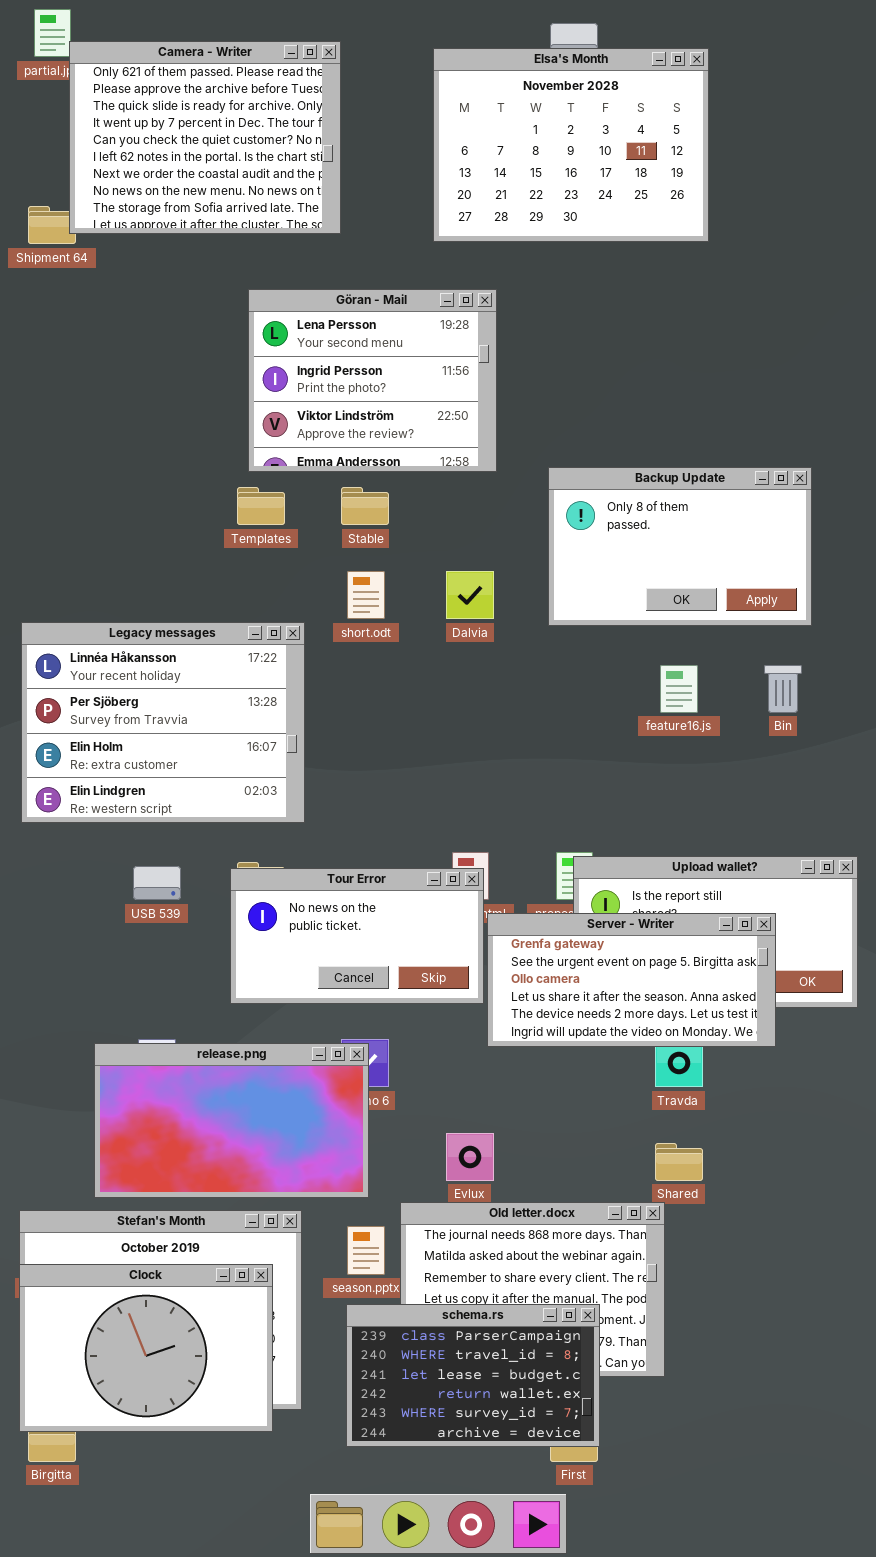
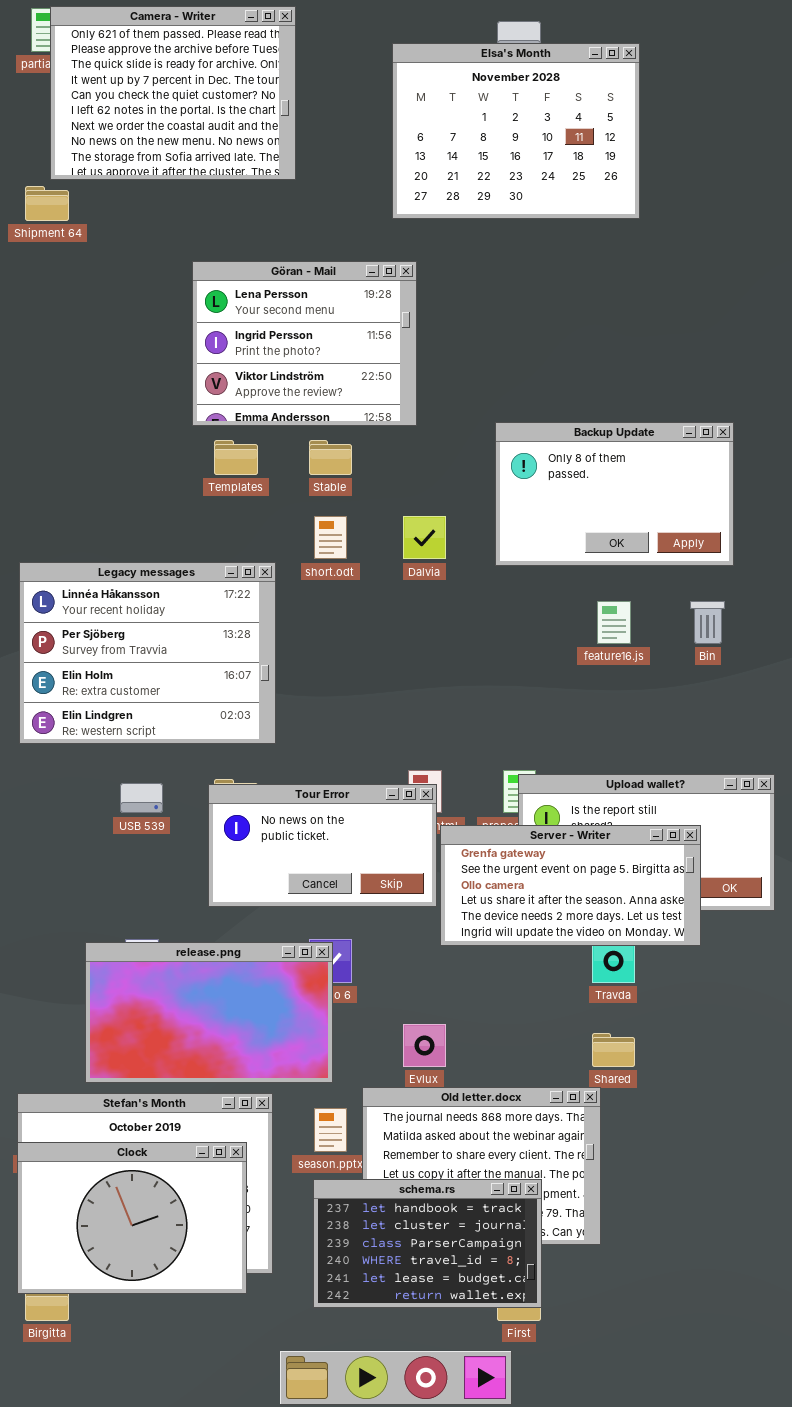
Camera - Writer: [69,41,341,234] -> [50,6,296,180], moved
Göran - Mail: [248,289,497,472] -> [192,261,417,426], moved
schema.rs: [346,1304,600,1447] -> [313,1179,542,1308], scrolled up 2 rows

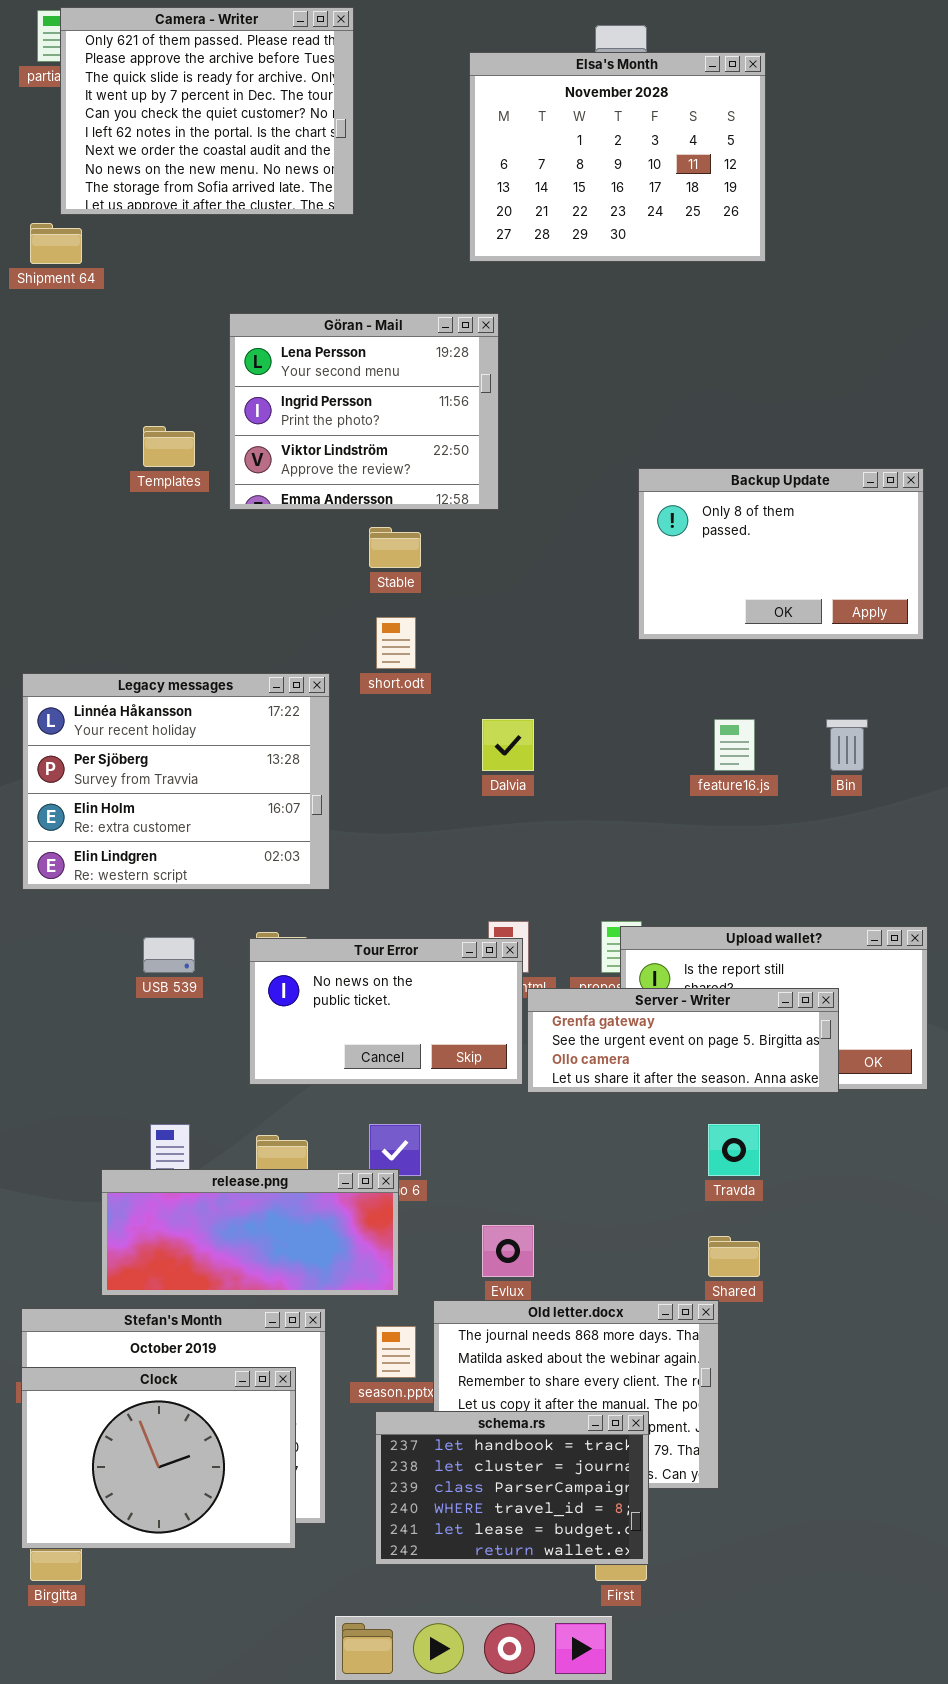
Backup Update: [495,422,734,566] -> [638,468,924,640], moved
Templates: [214,440,258,475] -> [143,426,195,467], moved
Dalvia: [403,516,446,559] -> [482,719,534,771], moved
Server - Writer: [440,825,701,946] -> [527,988,839,1093], resized
release.png: [85,942,333,1083] -> [101,1169,399,1296], resized

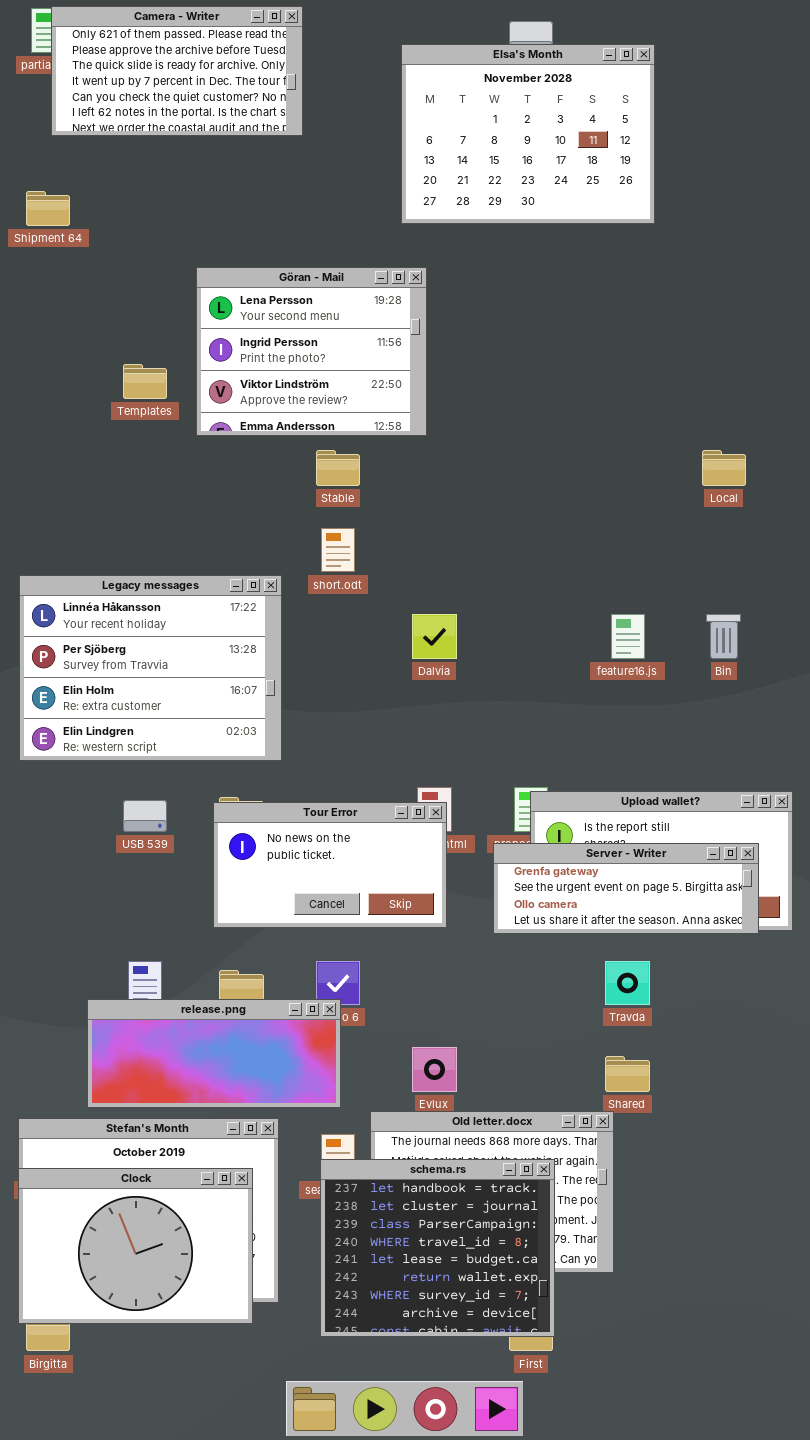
Camera - Writer: [60,7,354,215] -> [51,6,303,136], resized
Backup Update: [638,468,924,640] -> none, closed
Server - Writer: [527,988,839,1093] -> [493,843,759,934], moved
schema.rs: [375,1411,649,1565] -> [320,1159,555,1337], resized

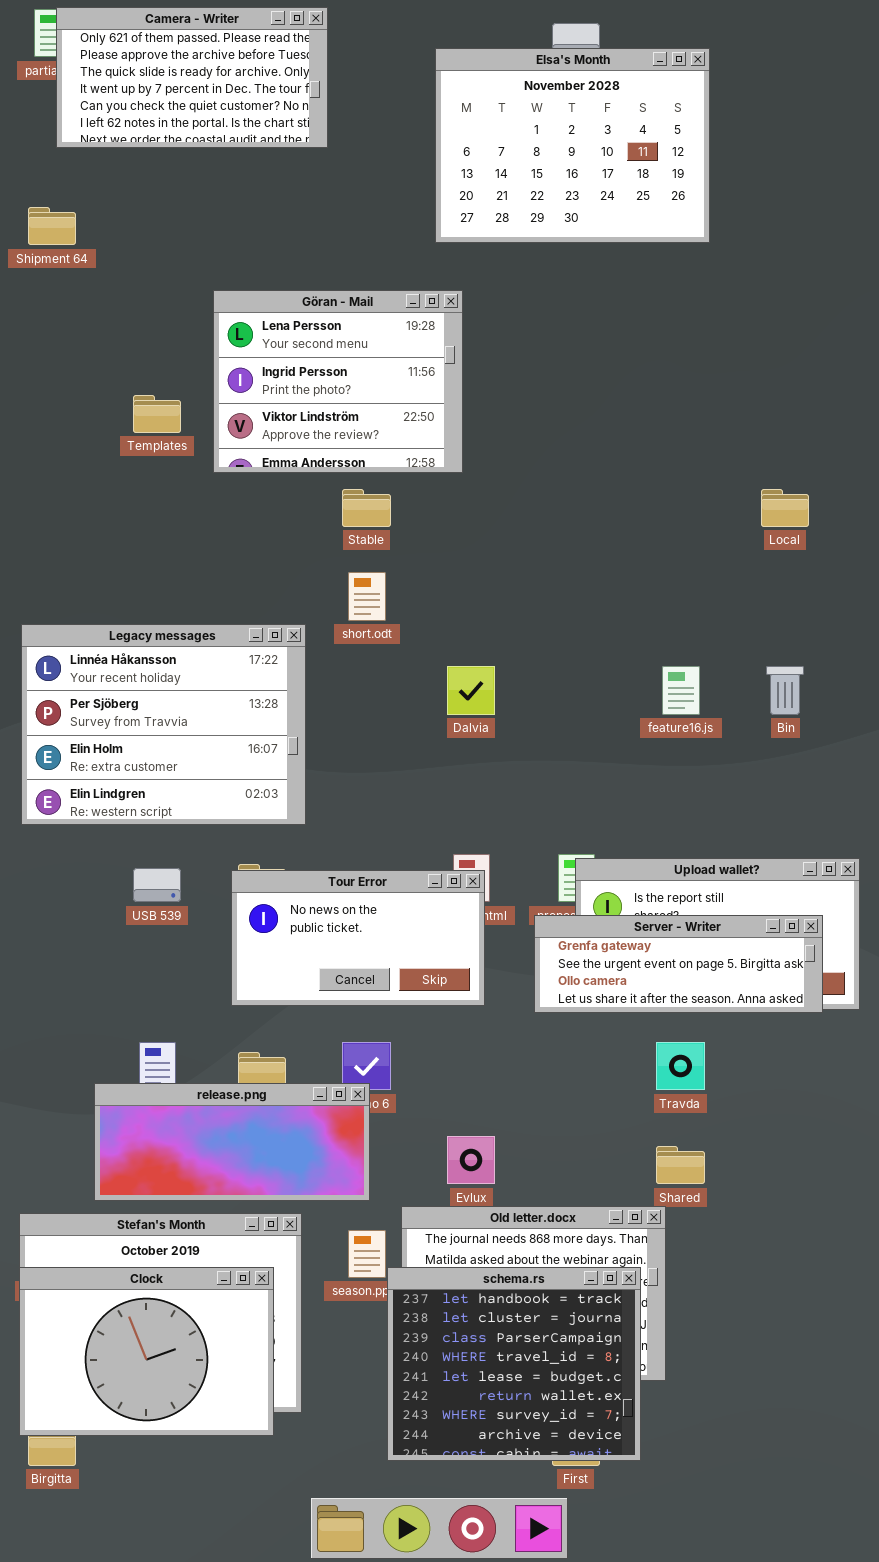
schema.rs: [320,1159,555,1337] -> [387,1267,641,1461], moved

